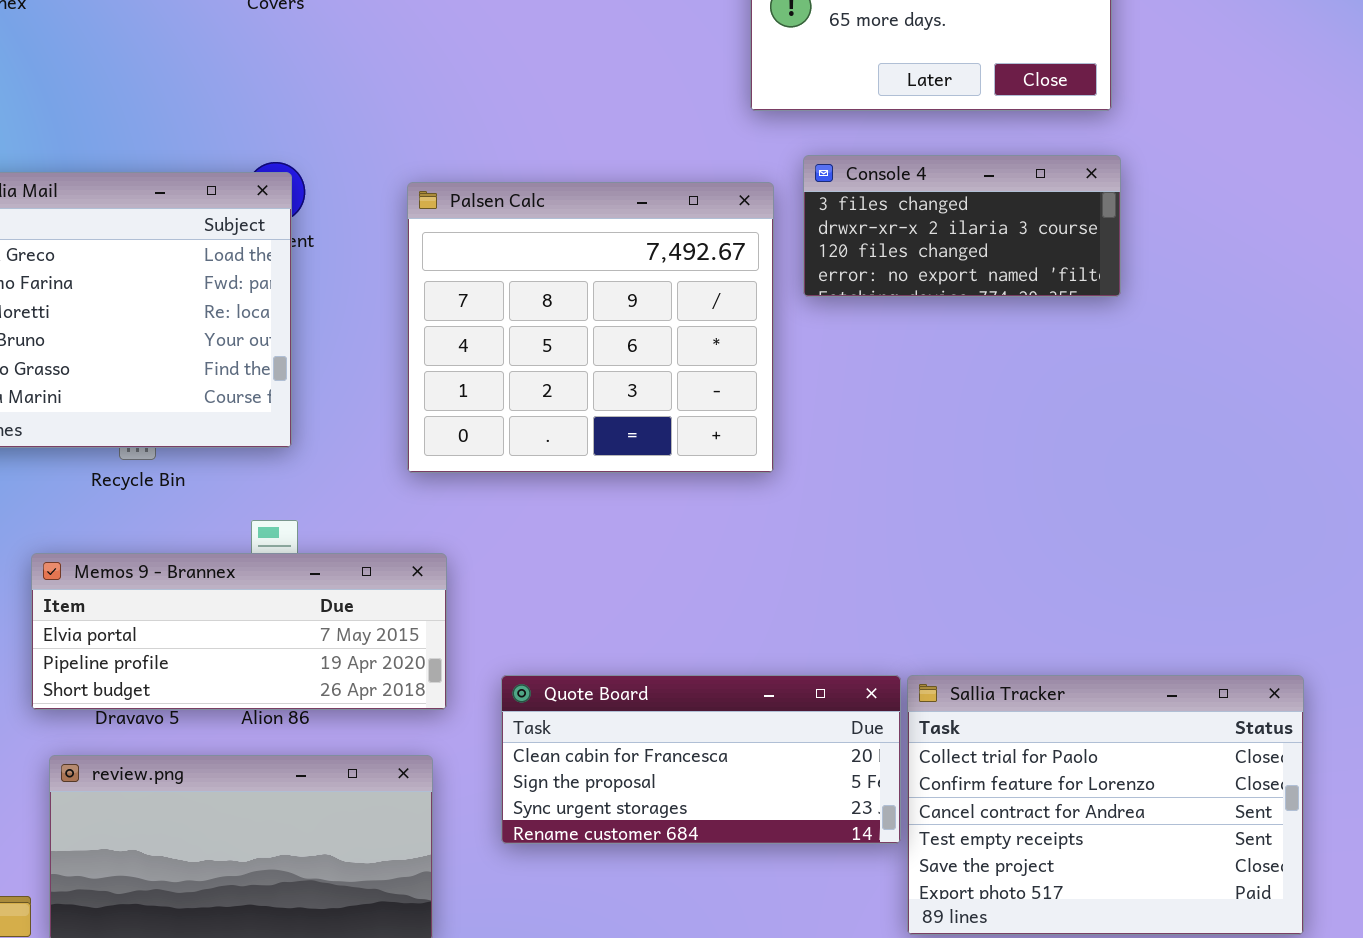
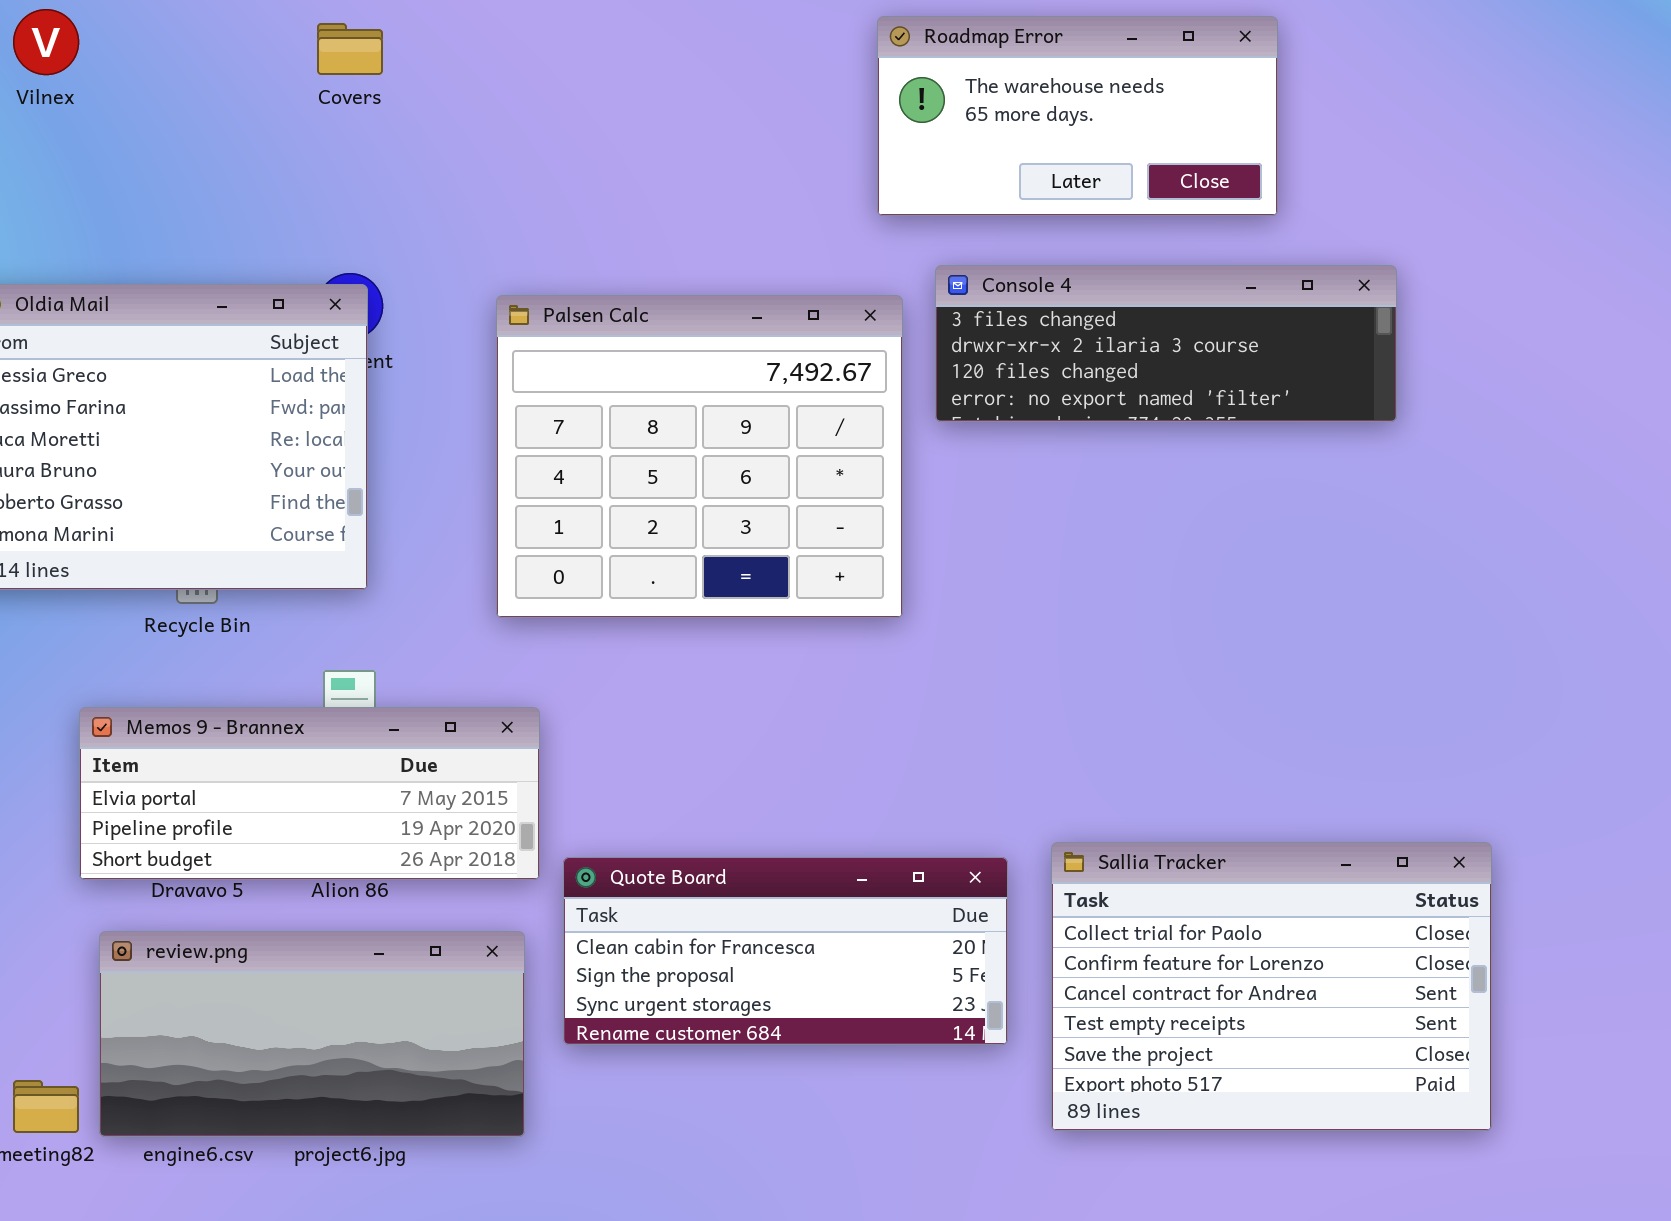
Console 4: [803,155,1121,297] -> [935,265,1397,422], resized
Quote Board: [501,675,901,844] -> [563,857,1008,1045], moved

